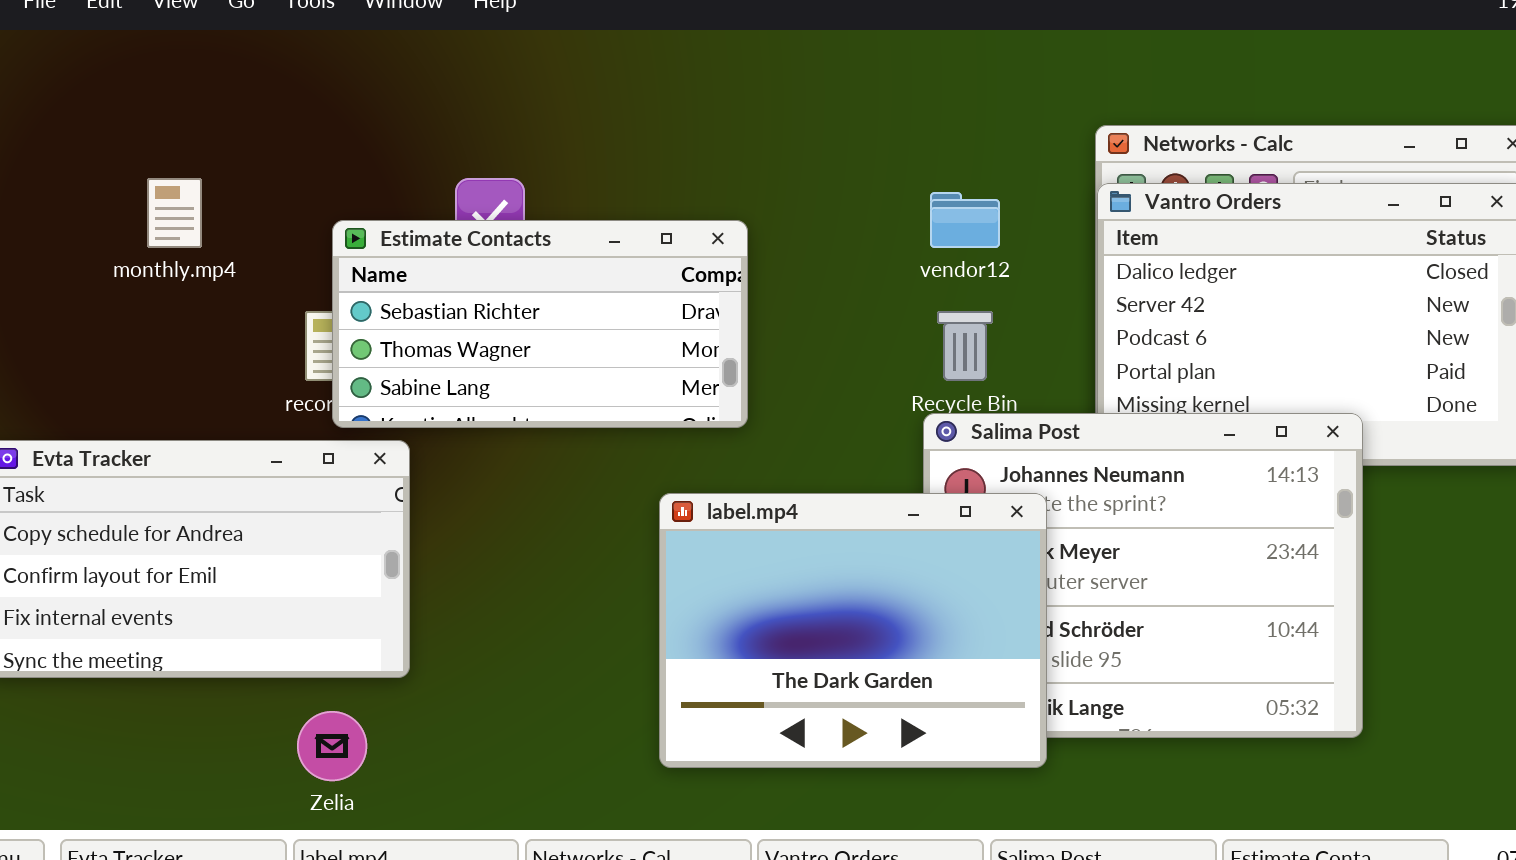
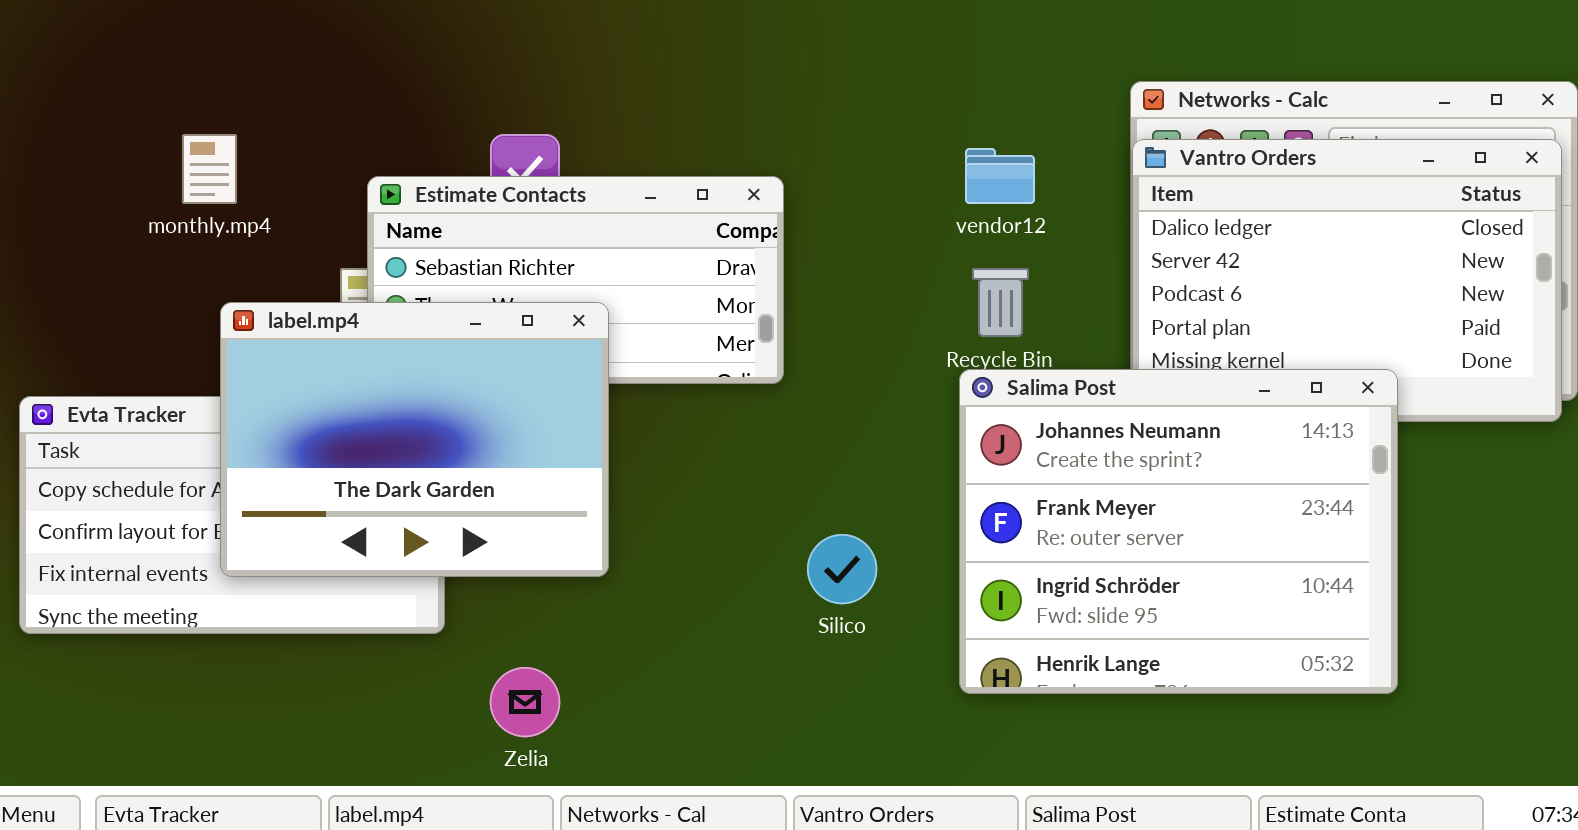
label.mp4: [659,493,1047,768] -> [220,302,609,577], moved
Zelia: [297,711,367,781] -> [490,667,560,737], moved

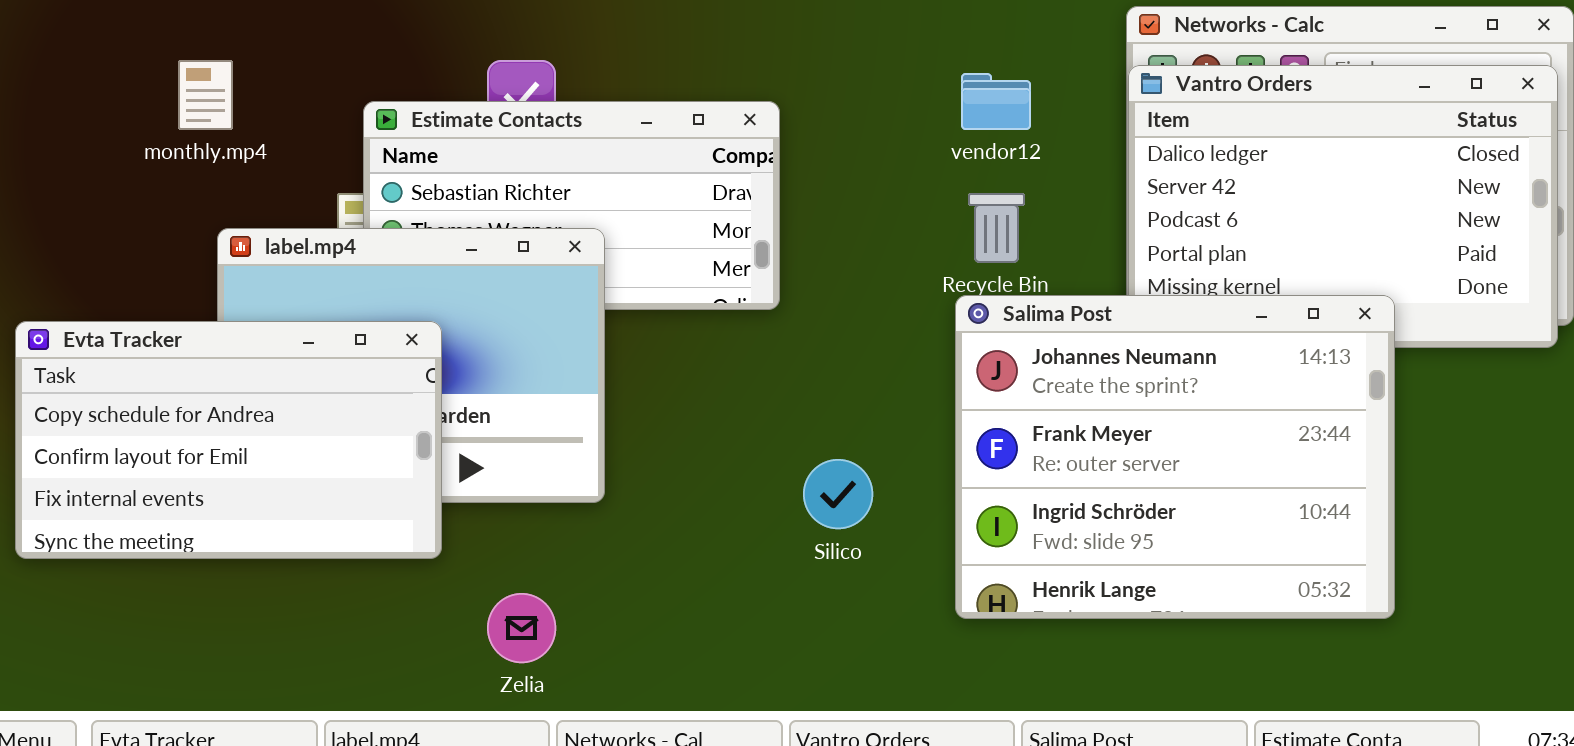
Evta Tracker: [19,396,445,634] -> [15,321,442,559], raised

